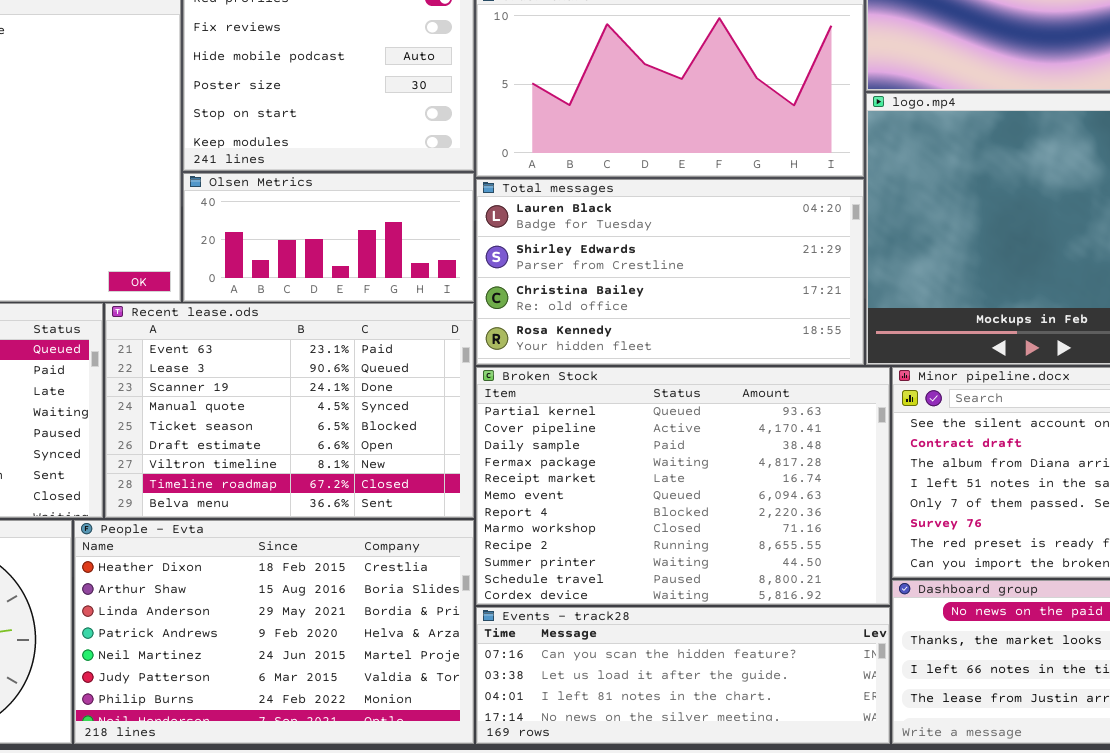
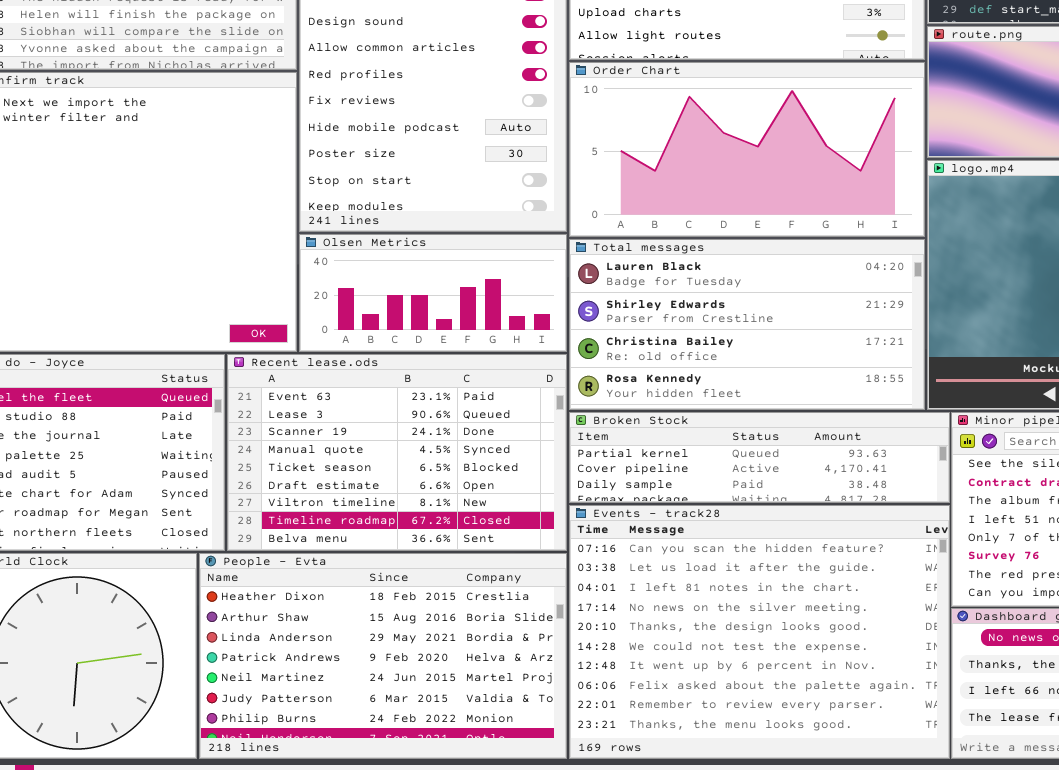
Broken Stock: [476,367,890,605] -> [569,412,950,503], resized
Events - track28: [476,607,890,744] -> [569,505,950,759], resized

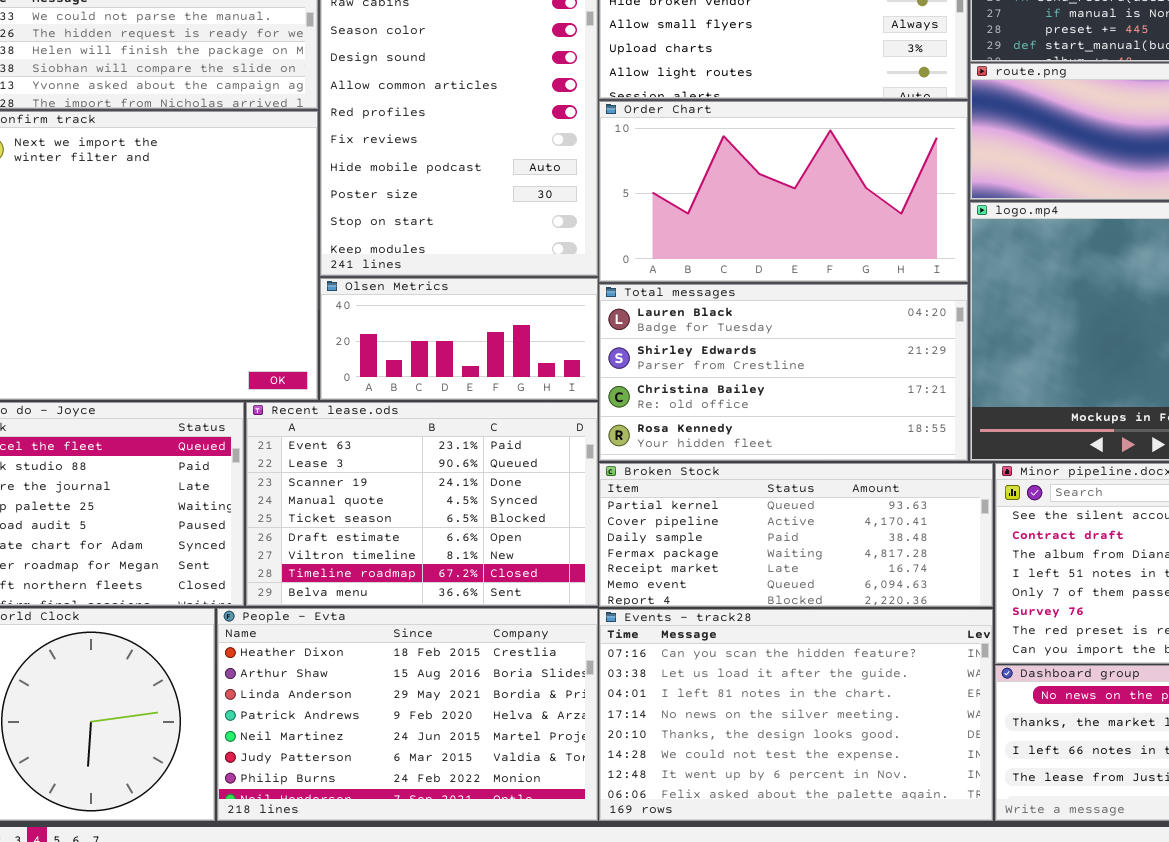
Broken Stock: [569,412,950,503] -> [599,463,993,607], resized
Events - track28: [569,505,950,759] -> [599,609,993,821], resized

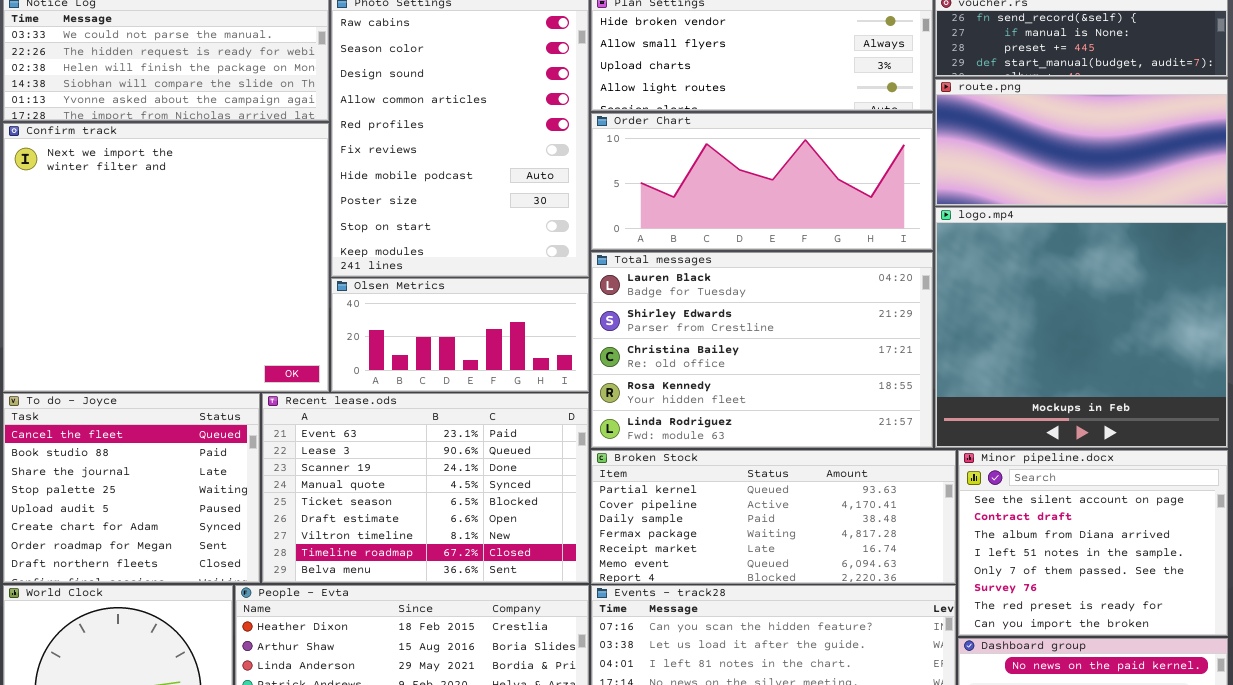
Order Chart: [599,101,968,282] -> [591,113,933,250], resized
Total messages: [599,284,968,461] -> [591,252,933,448], resized

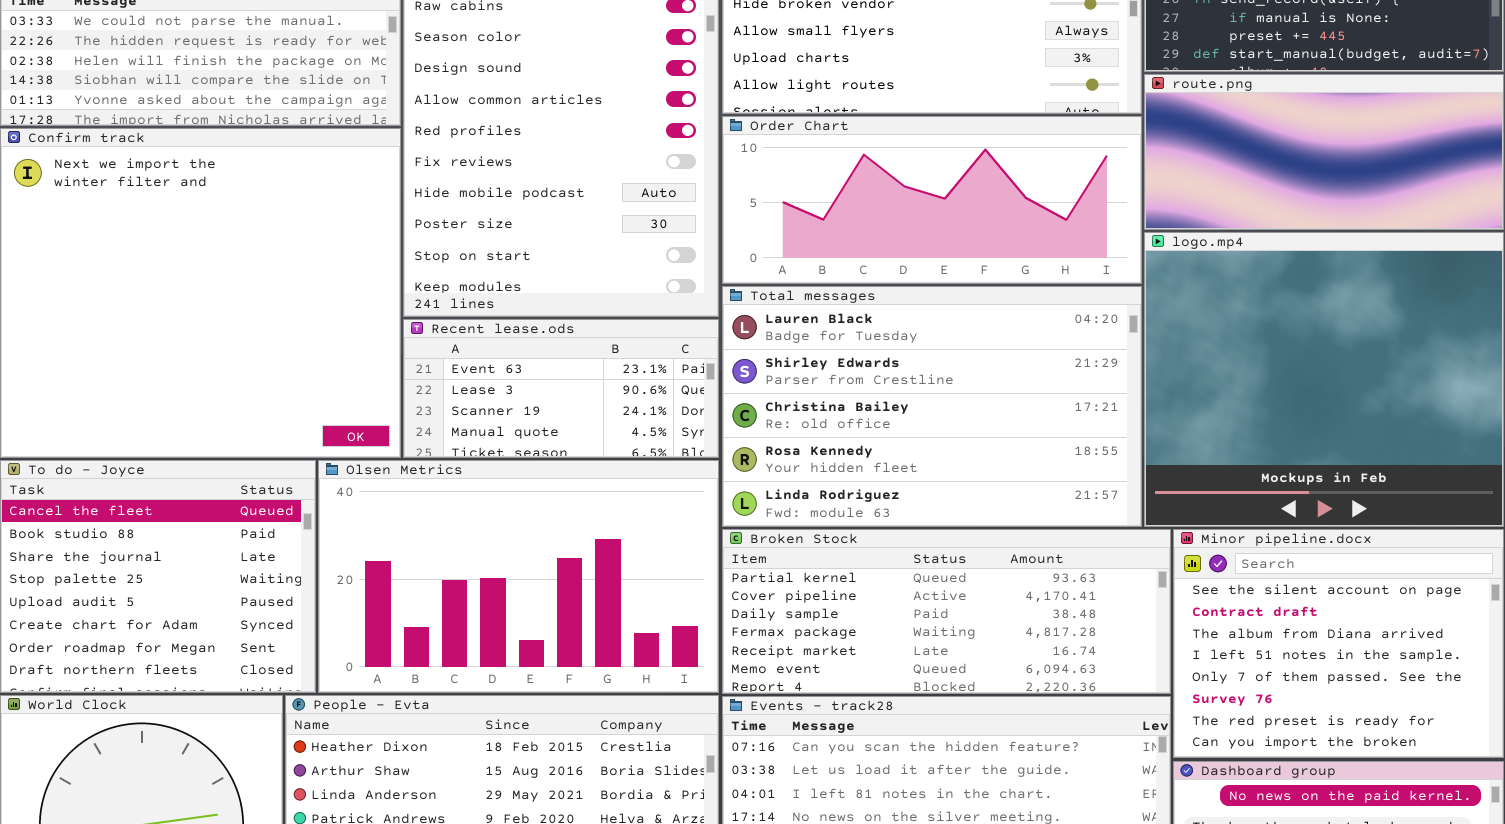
Olsen Metrics: [331,278,589,392] -> [318,460,719,693], moved, resized
Recent lease.ods: [262,393,589,583] -> [403,319,719,458], moved, resized

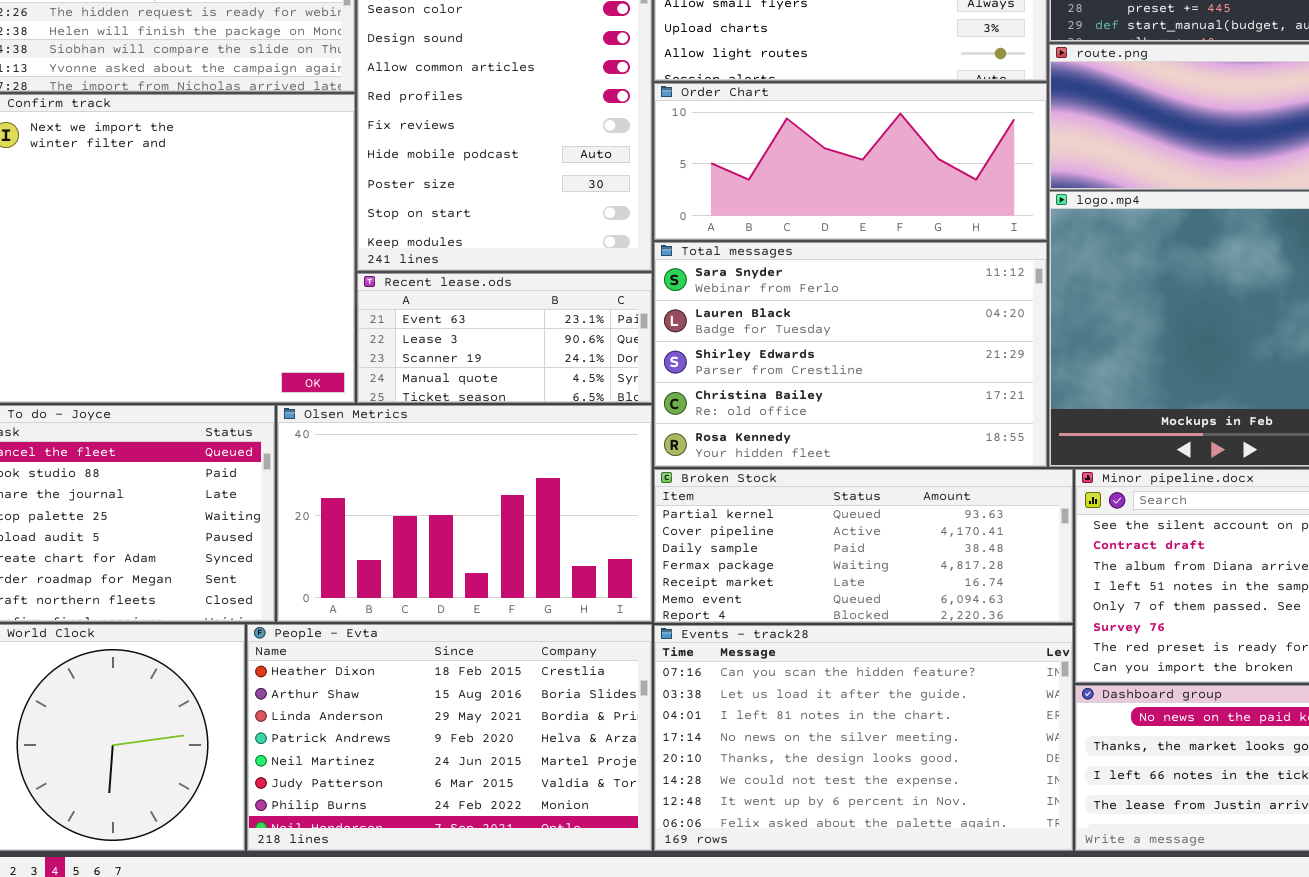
Total messages: [722,286,1142,527] -> [654,242,1047,467], scrolled up 1 row

